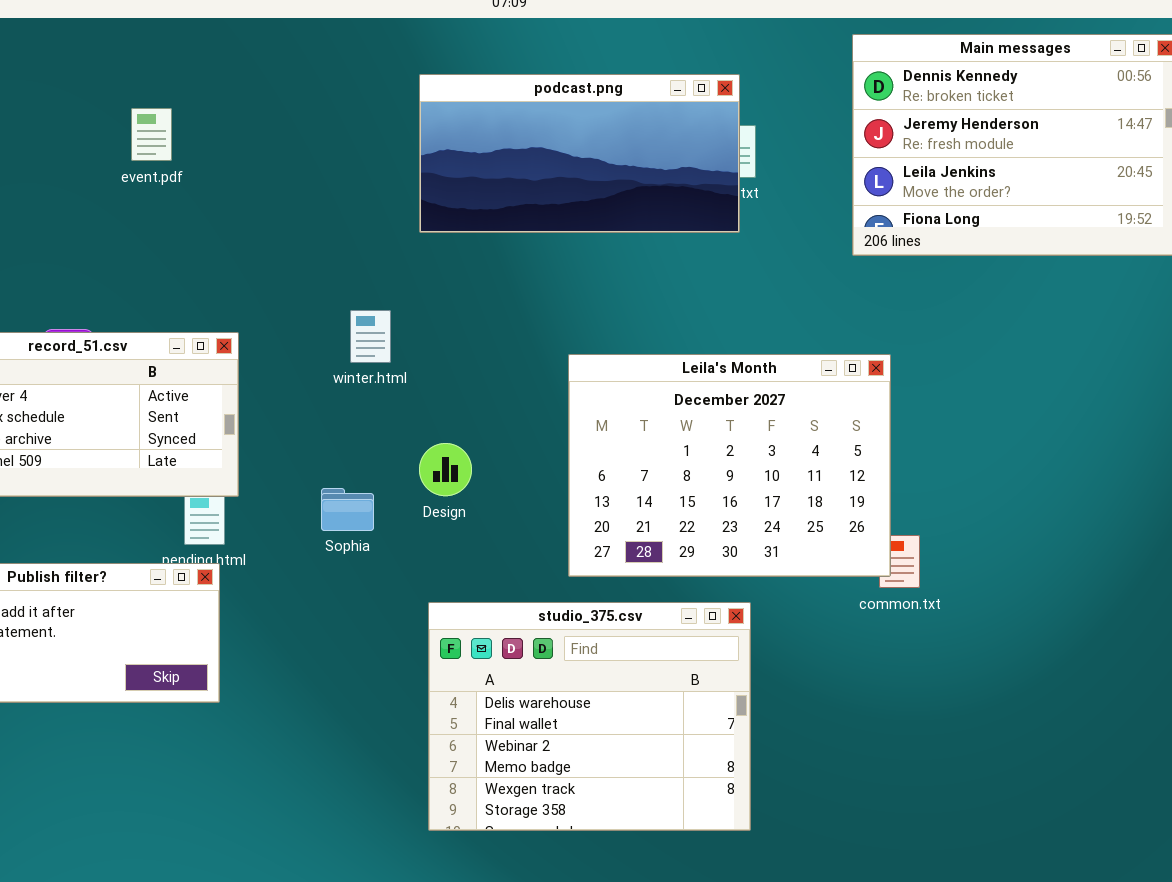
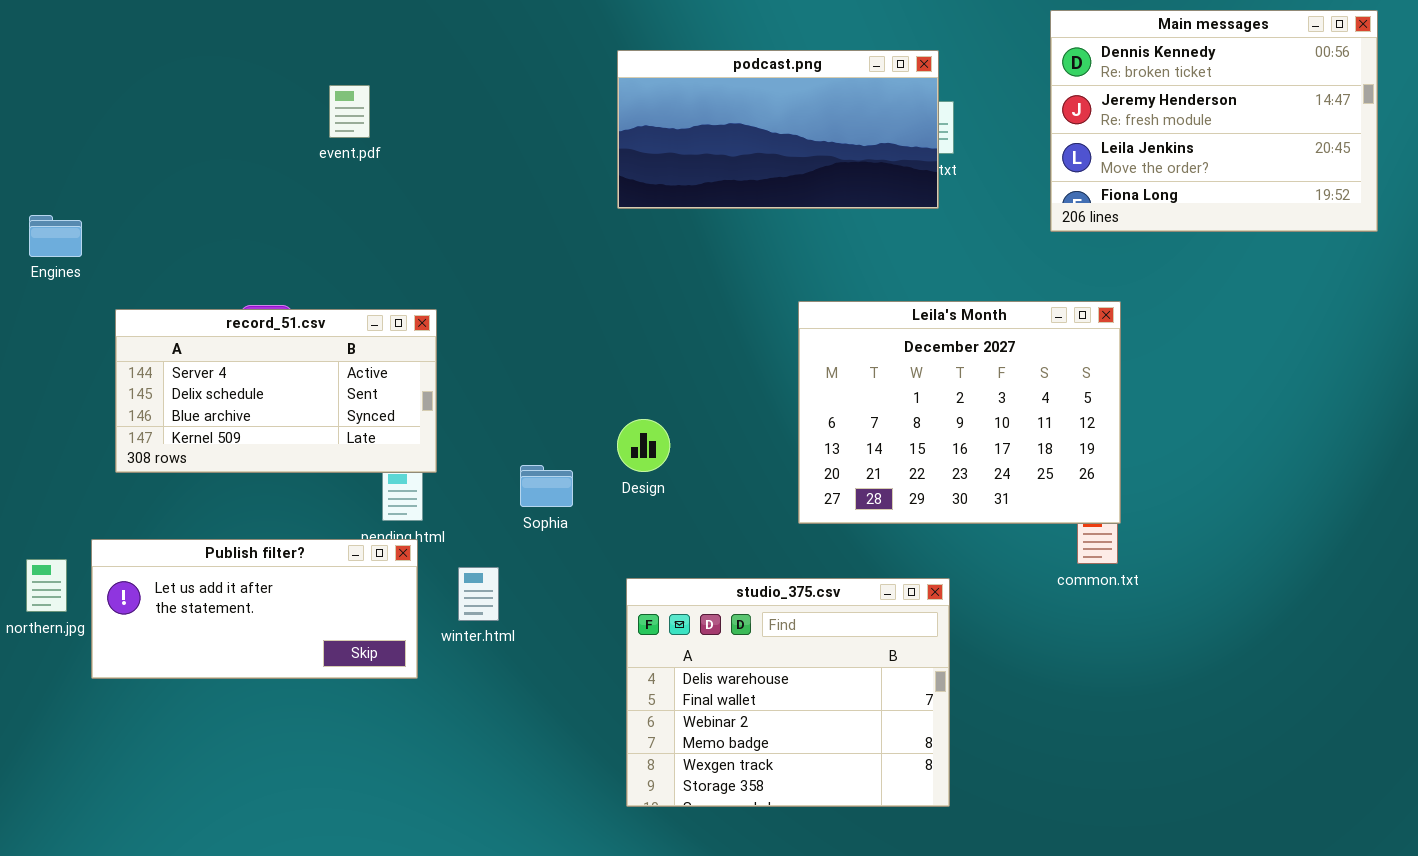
winter.html: [350,310,391,363] -> [458,567,499,621], moved
Leila's Month: [568,354,891,577] -> [798,301,1121,524], moved

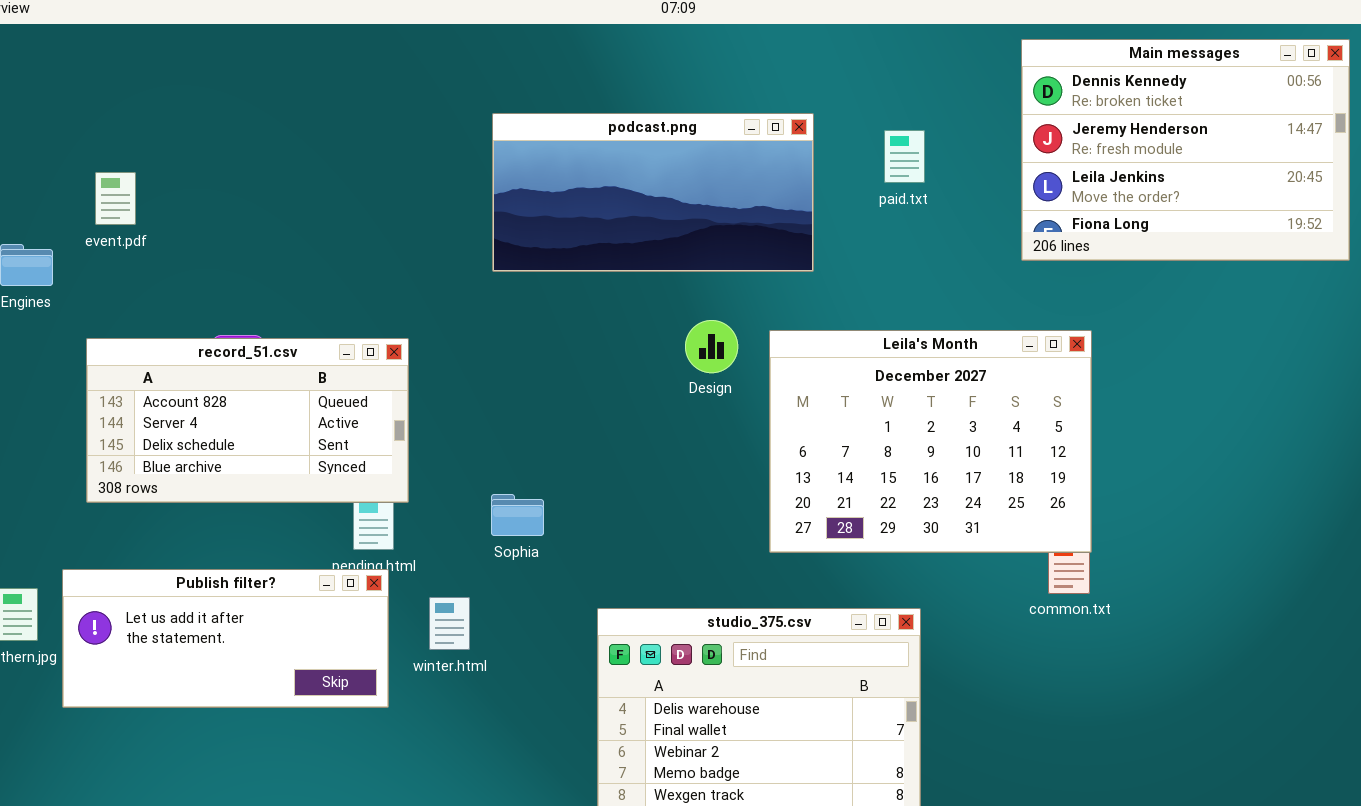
podcast.png: [617,50,939,209] -> [492,113,814,272], moved
event.pdf: [329,85,370,138] -> [95,172,136,225], moved
record_51.csv: [115,309,437,473] -> [86,338,409,503], scrolled up 1 row
Design: [617,419,670,472] -> [685,320,738,373], moved

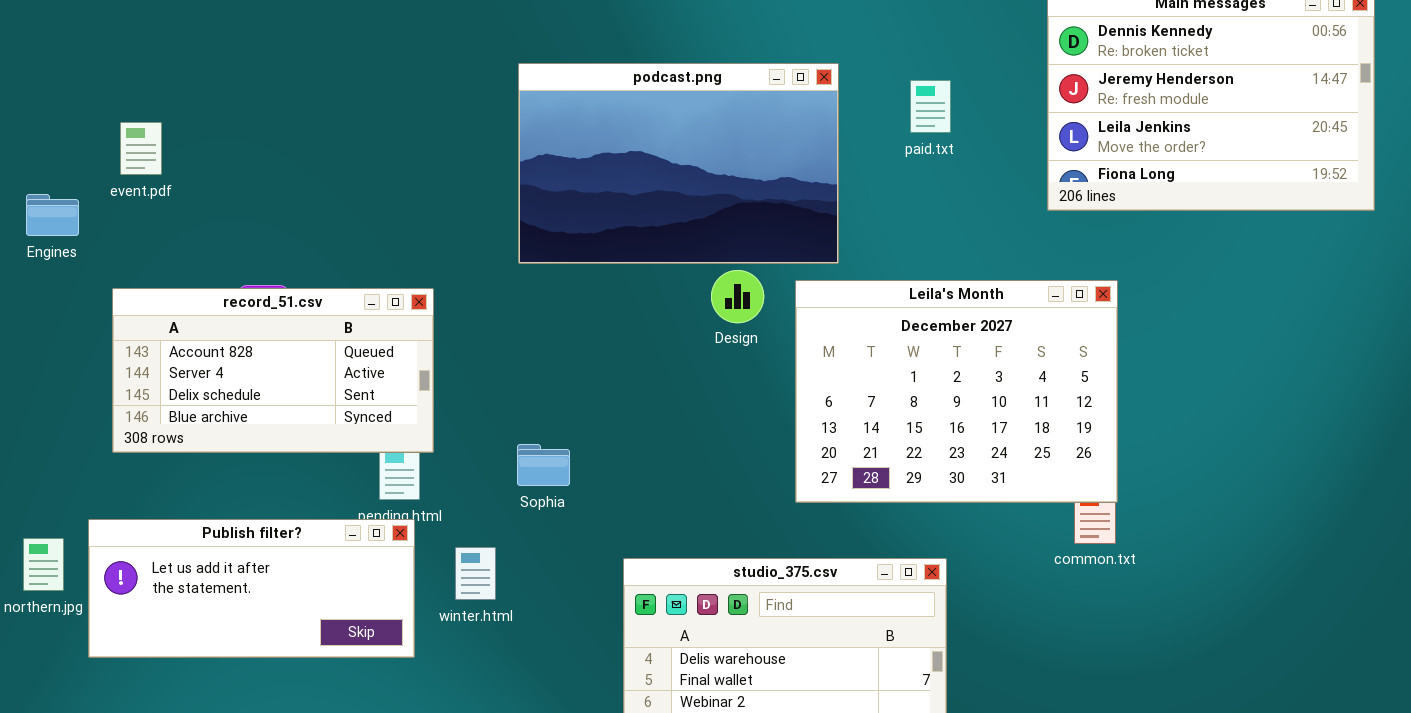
podcast.png: [492,113,814,272] -> [518,63,839,264], resized

